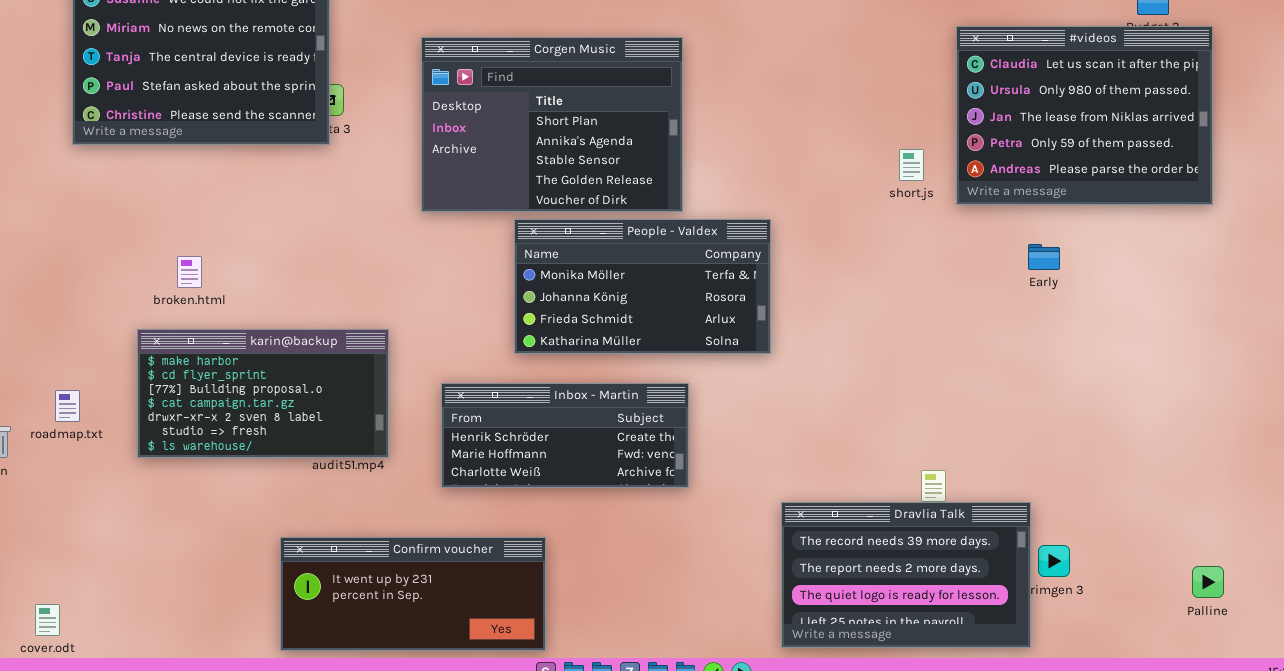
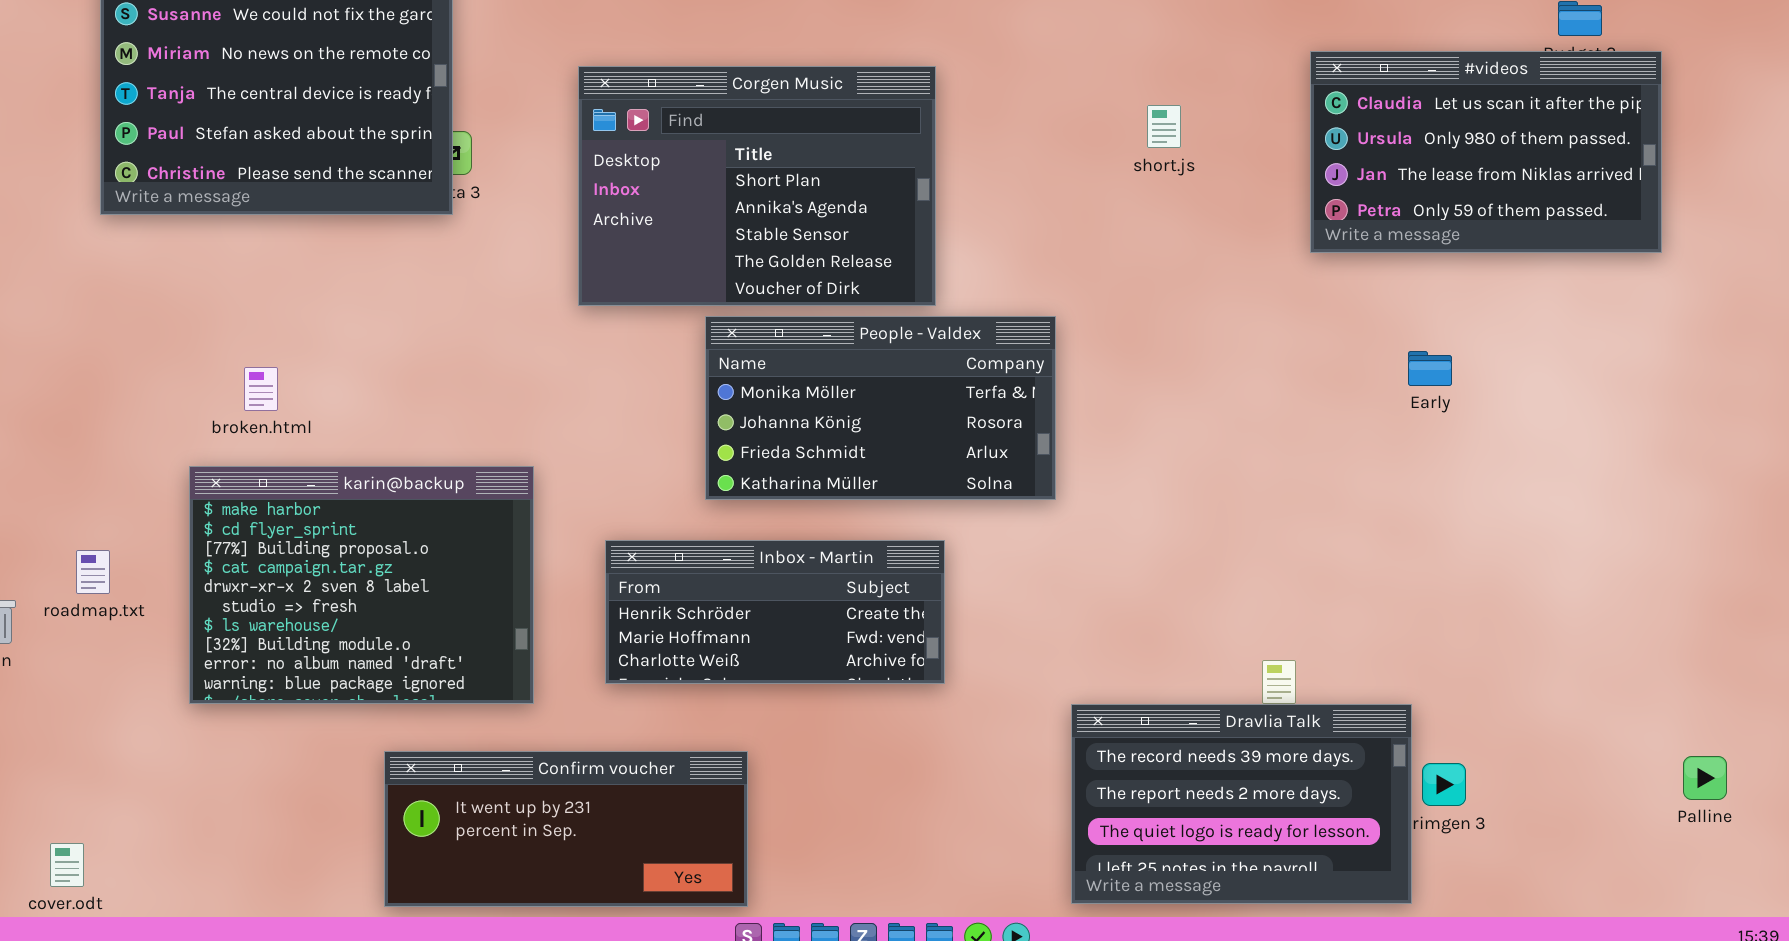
#videos: [956,26,1213,205] -> [1310,51,1662,253], resized
short.js: [899,149,924,181] -> [1147,105,1181,148], moved
karin@backup: [137,329,389,458] -> [189,466,534,704], resized
Palline: [1192,566,1224,598] -> [1683,756,1727,800], moved

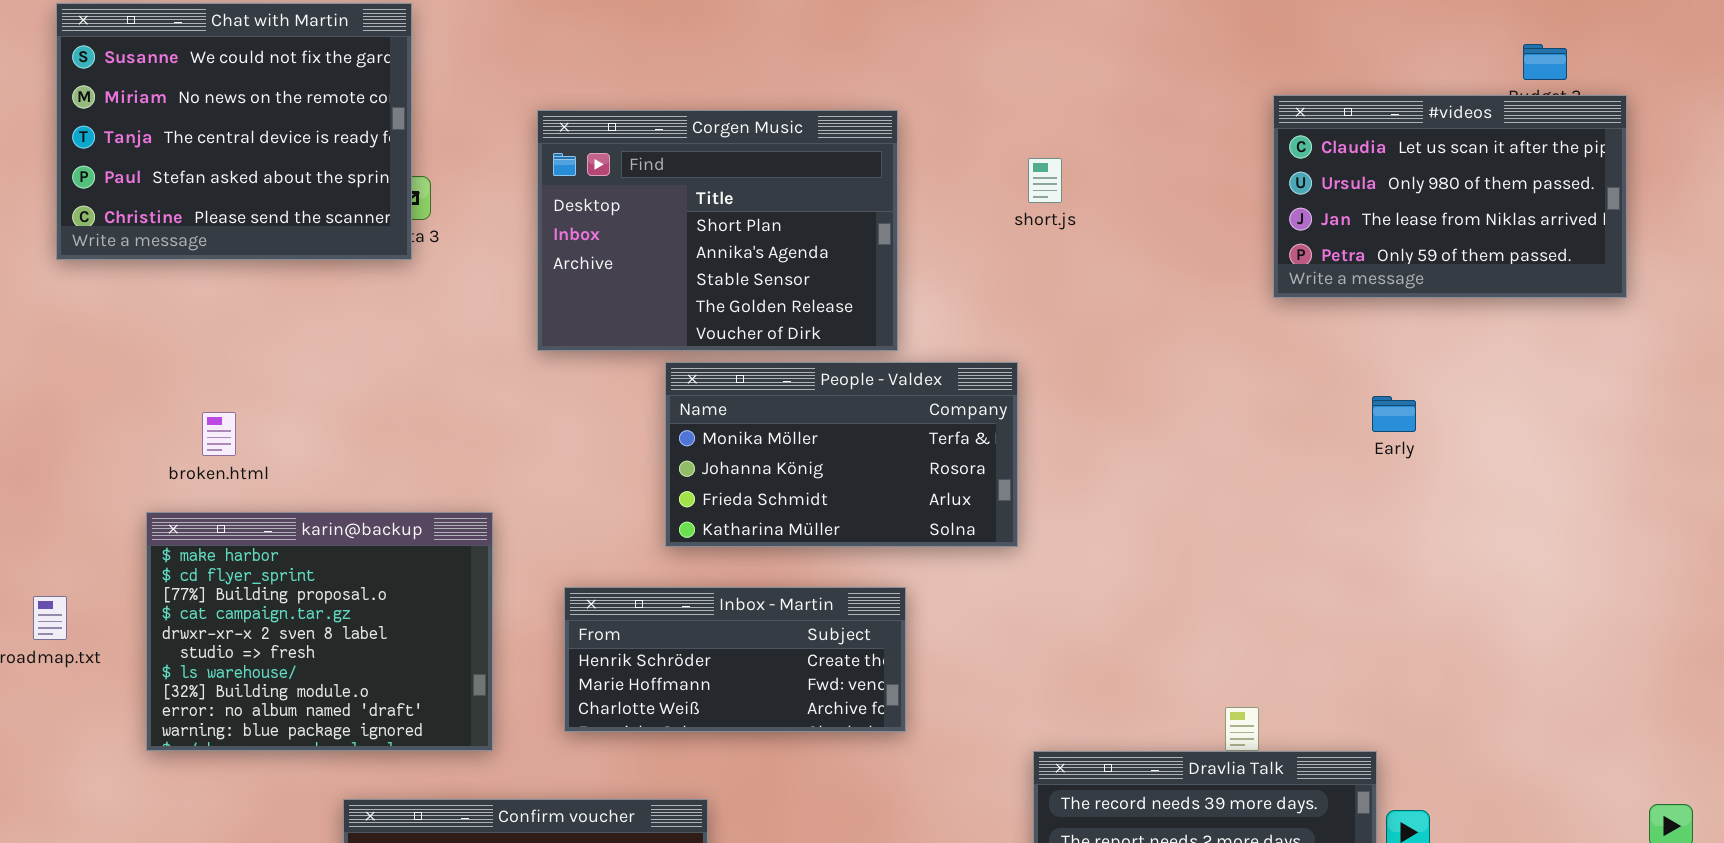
short.js: [1147,105,1181,148] -> [1028,158,1062,203], moved

